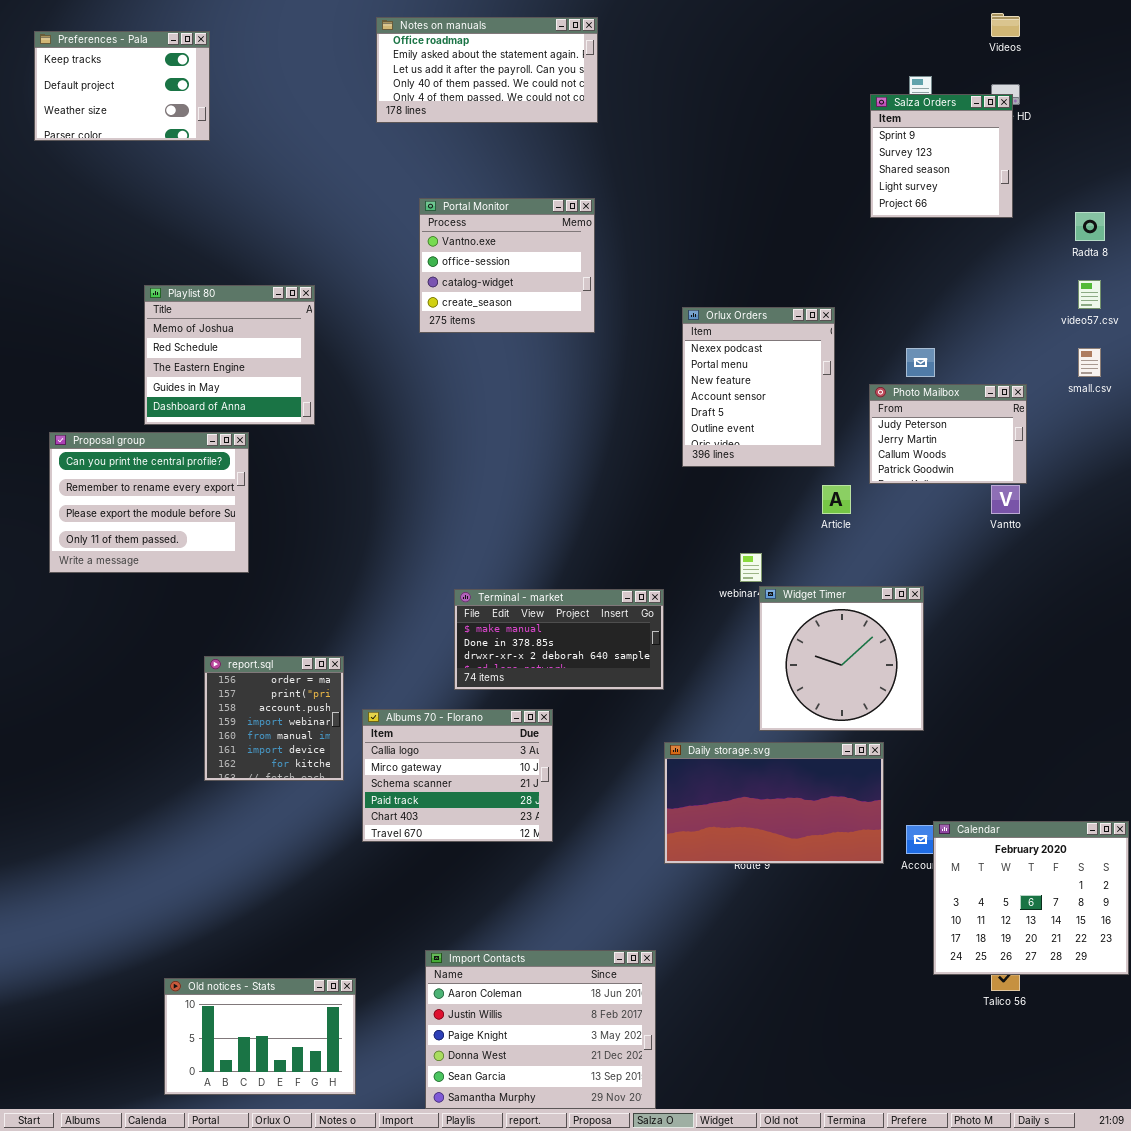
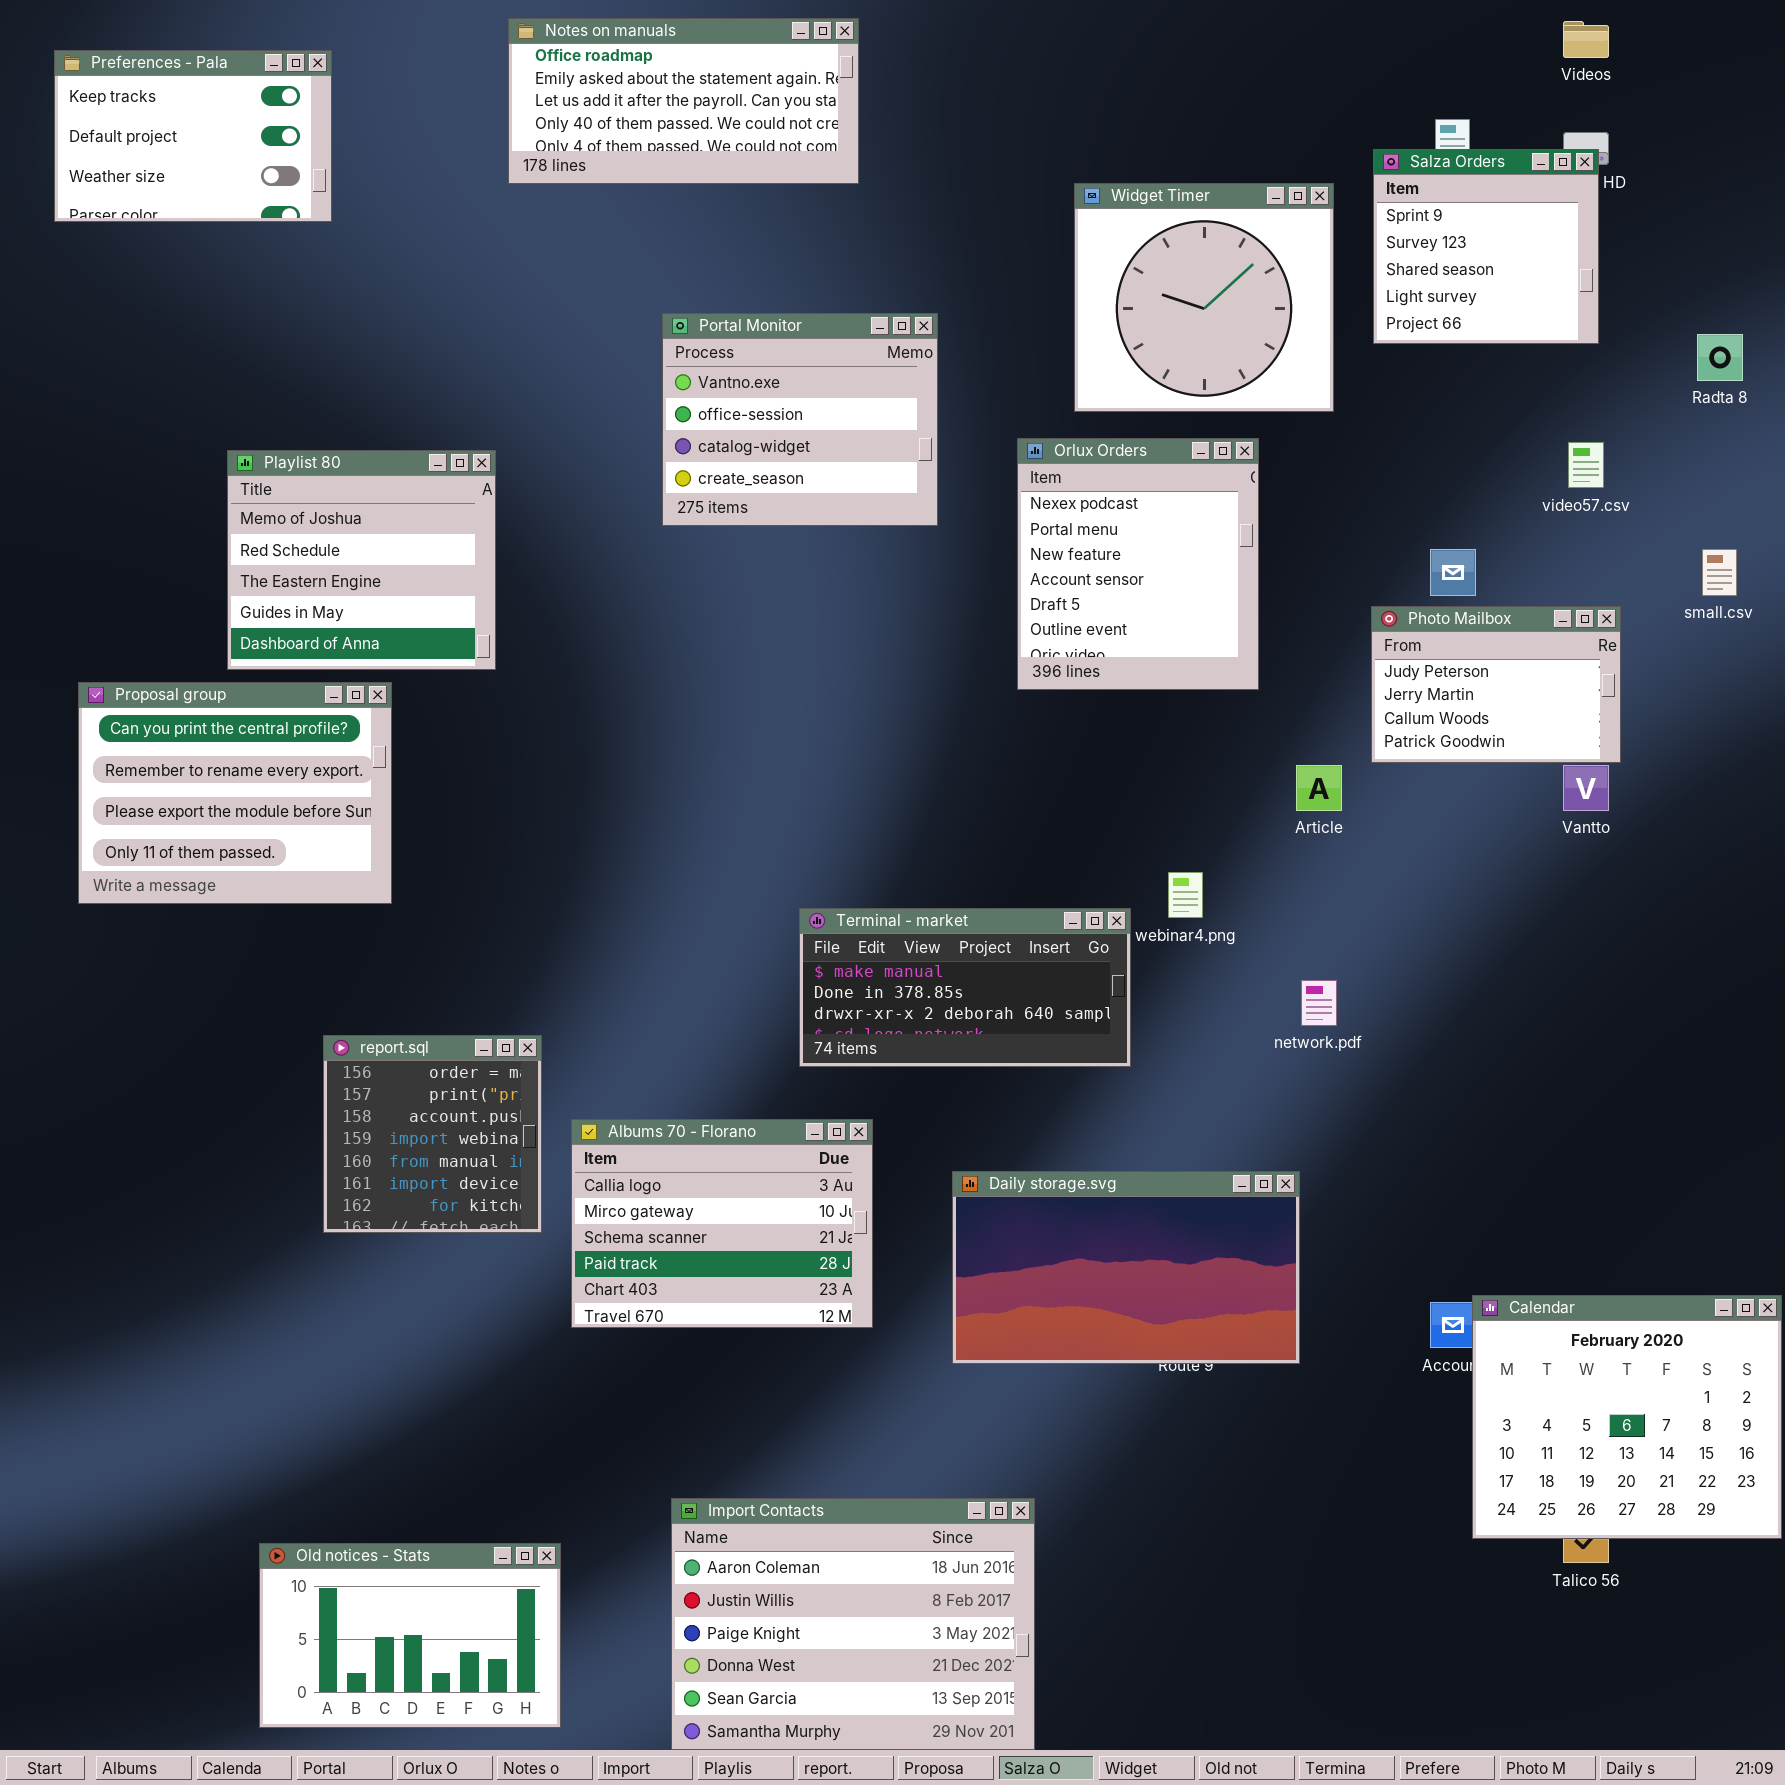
Notes on manuals: [376,17,598,123] -> [508,18,859,184], moved
video57.csv: [1078,280,1101,309] -> [1568,442,1604,488], moved
Orlux Orders: [682,307,835,467] -> [1017,438,1259,690], moved
Widget Timer: [759,586,924,731] -> [1074,183,1334,412], moved
Terminal - market: [454,589,664,690] -> [799,908,1131,1067], moved
Daily storage.svg: [664,742,884,864] -> [952,1171,1300,1364], moved

